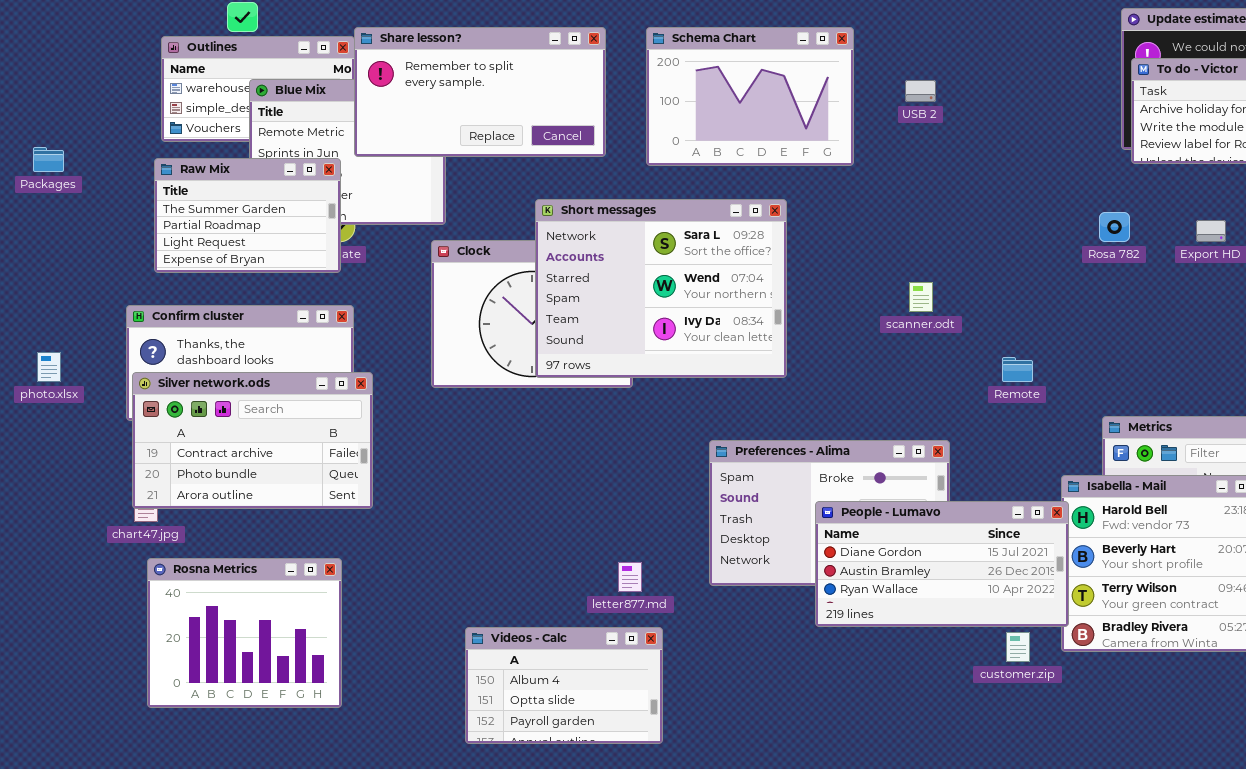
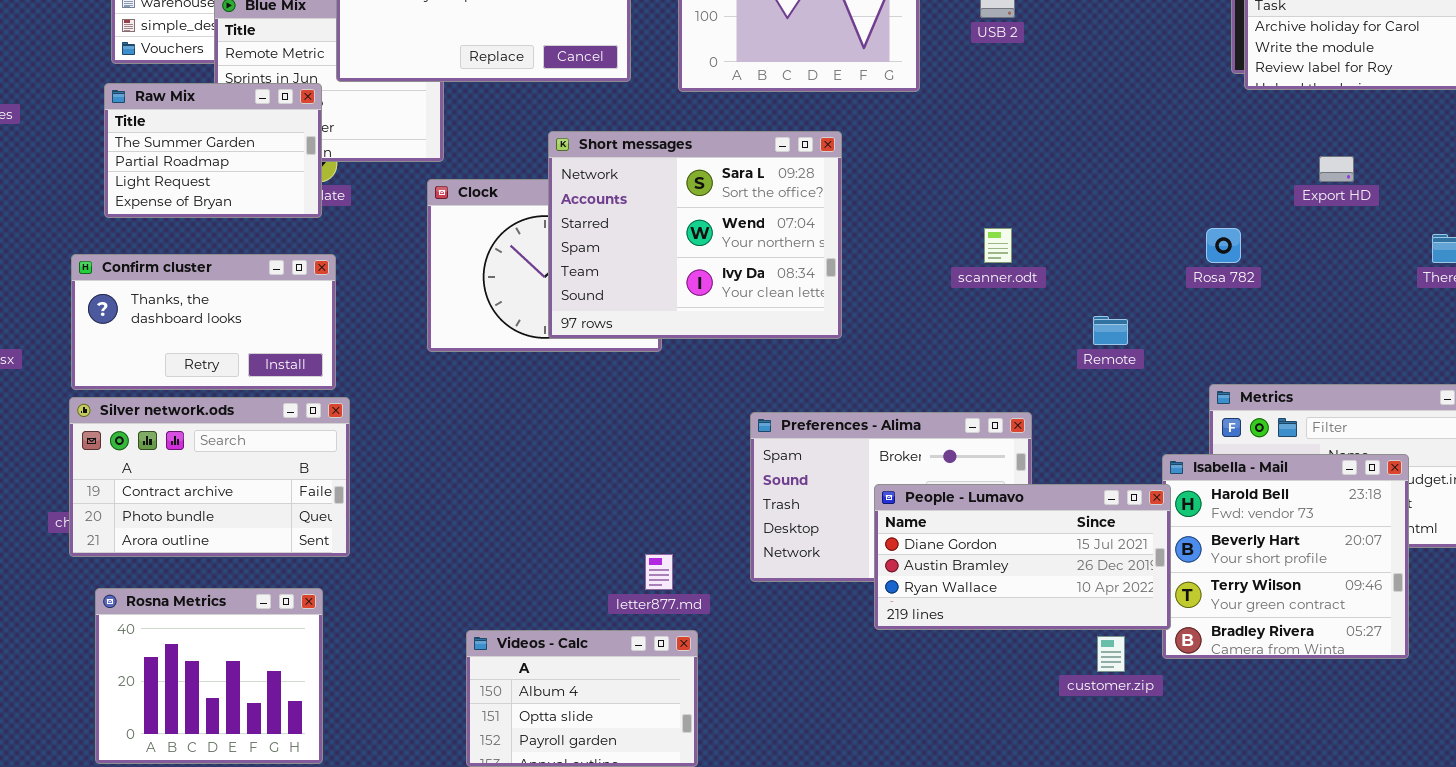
Rosa 782: [1099,212,1130,242] -> [1206,228,1241,263], moved
Silver network.ods: [132,372,373,509] -> [69,397,350,557], moved
Rosna Metrics: [147,558,342,708] -> [95,588,323,764], moved

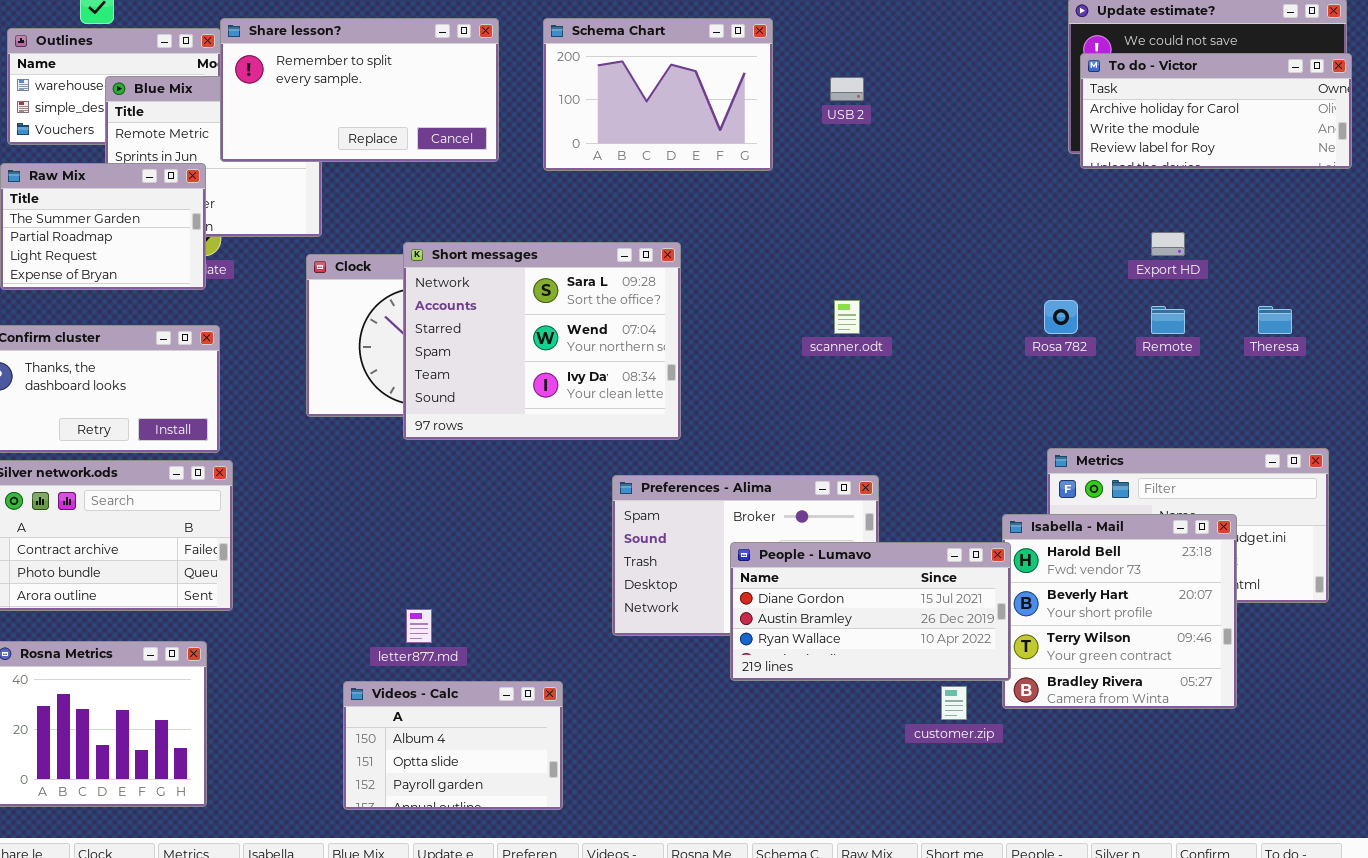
Short messages: [548,131,842,339] -> [403,242,681,440], moved
Remote: [1093,316,1128,345] -> [1151,306,1185,334], moved
letter877.md: [645,554,673,590] -> [406,609,432,643], moved

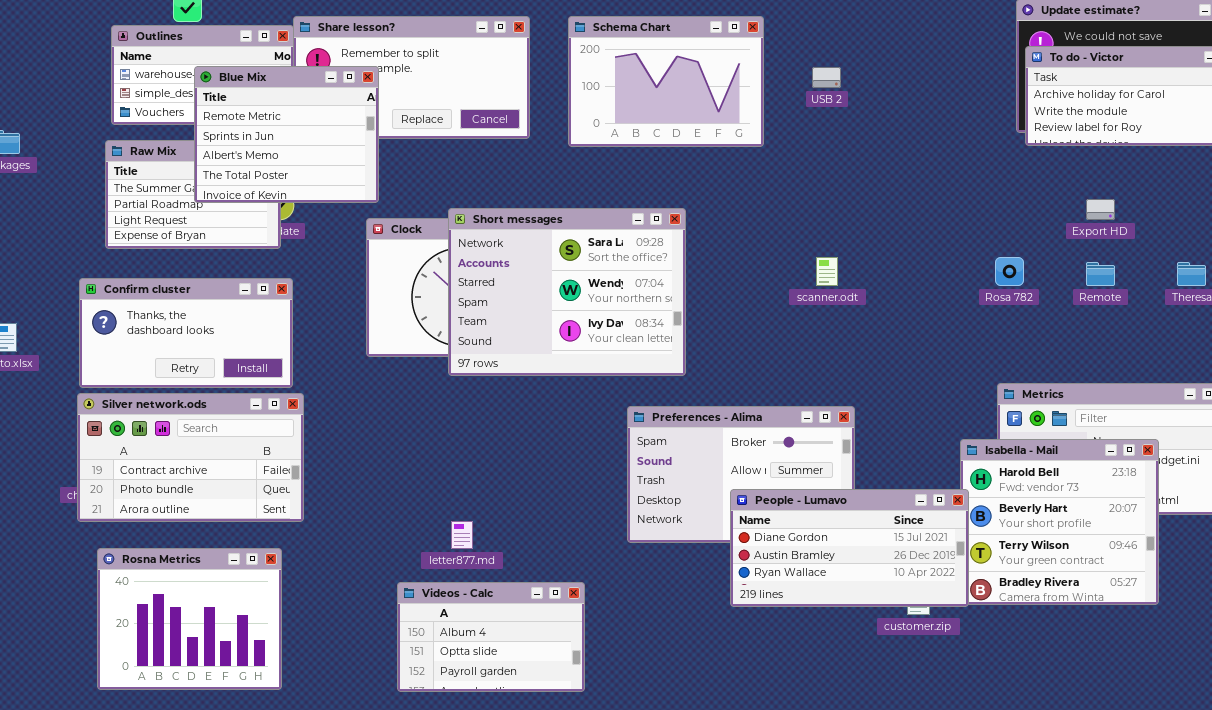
Blue Mix: [105,76,322,237] -> [194,66,379,203], raised
People - Lumavo: [730,542,1011,681] -> [730,489,969,607], moved

